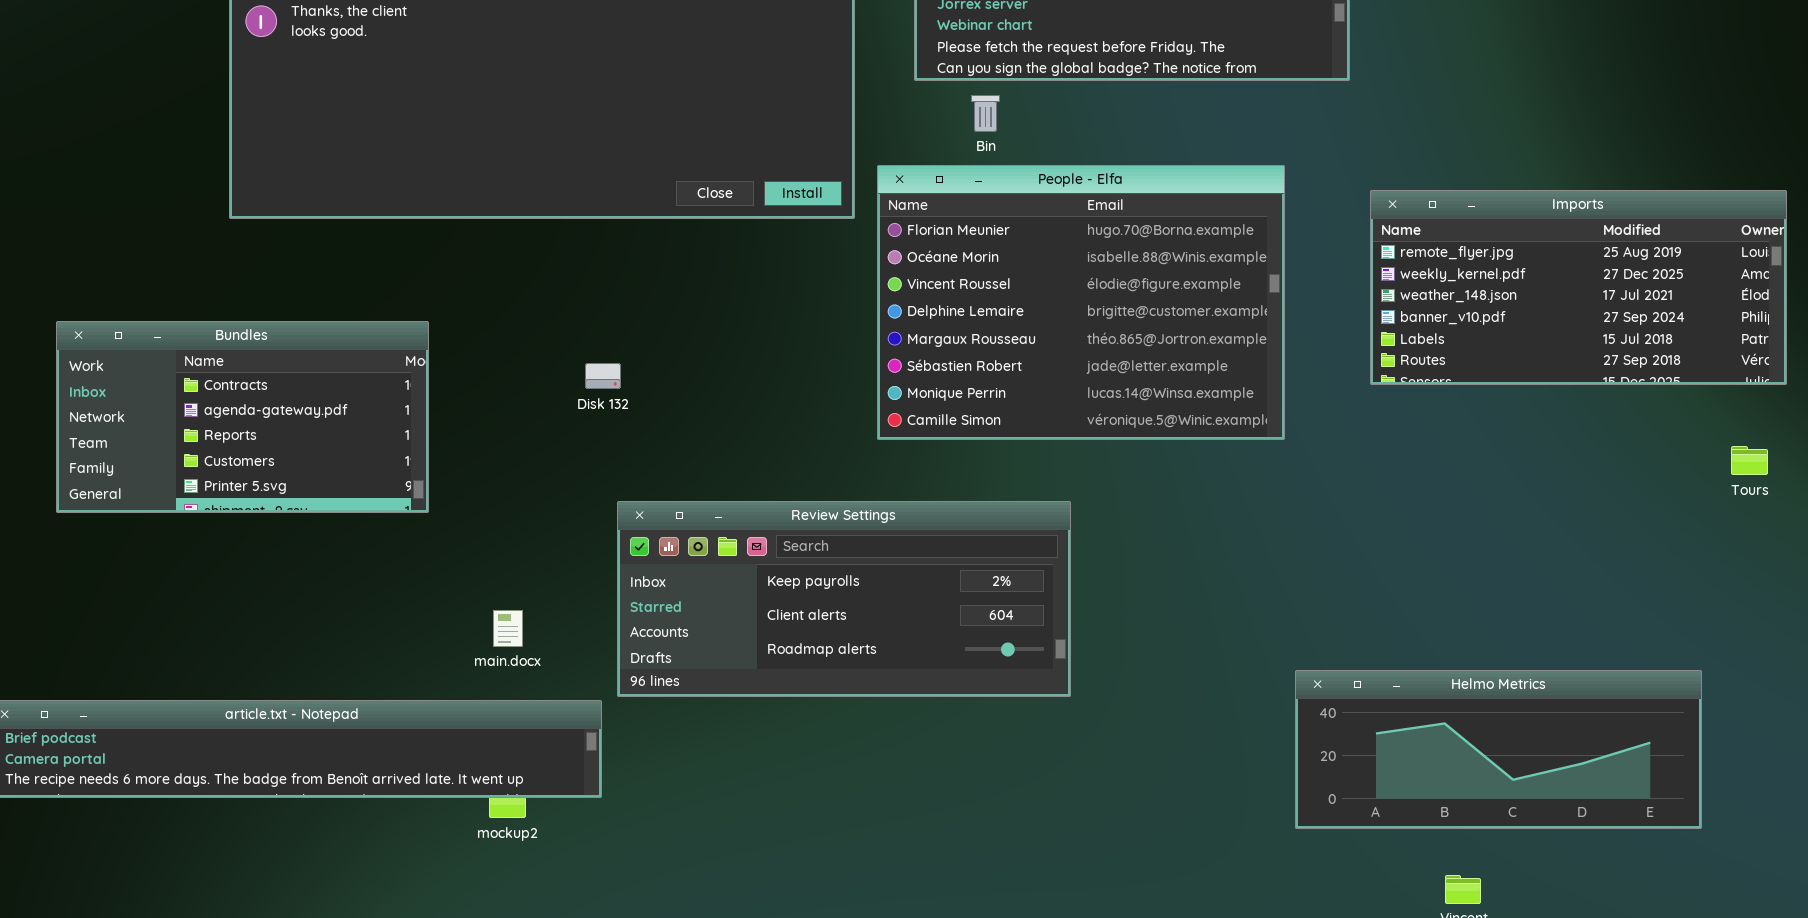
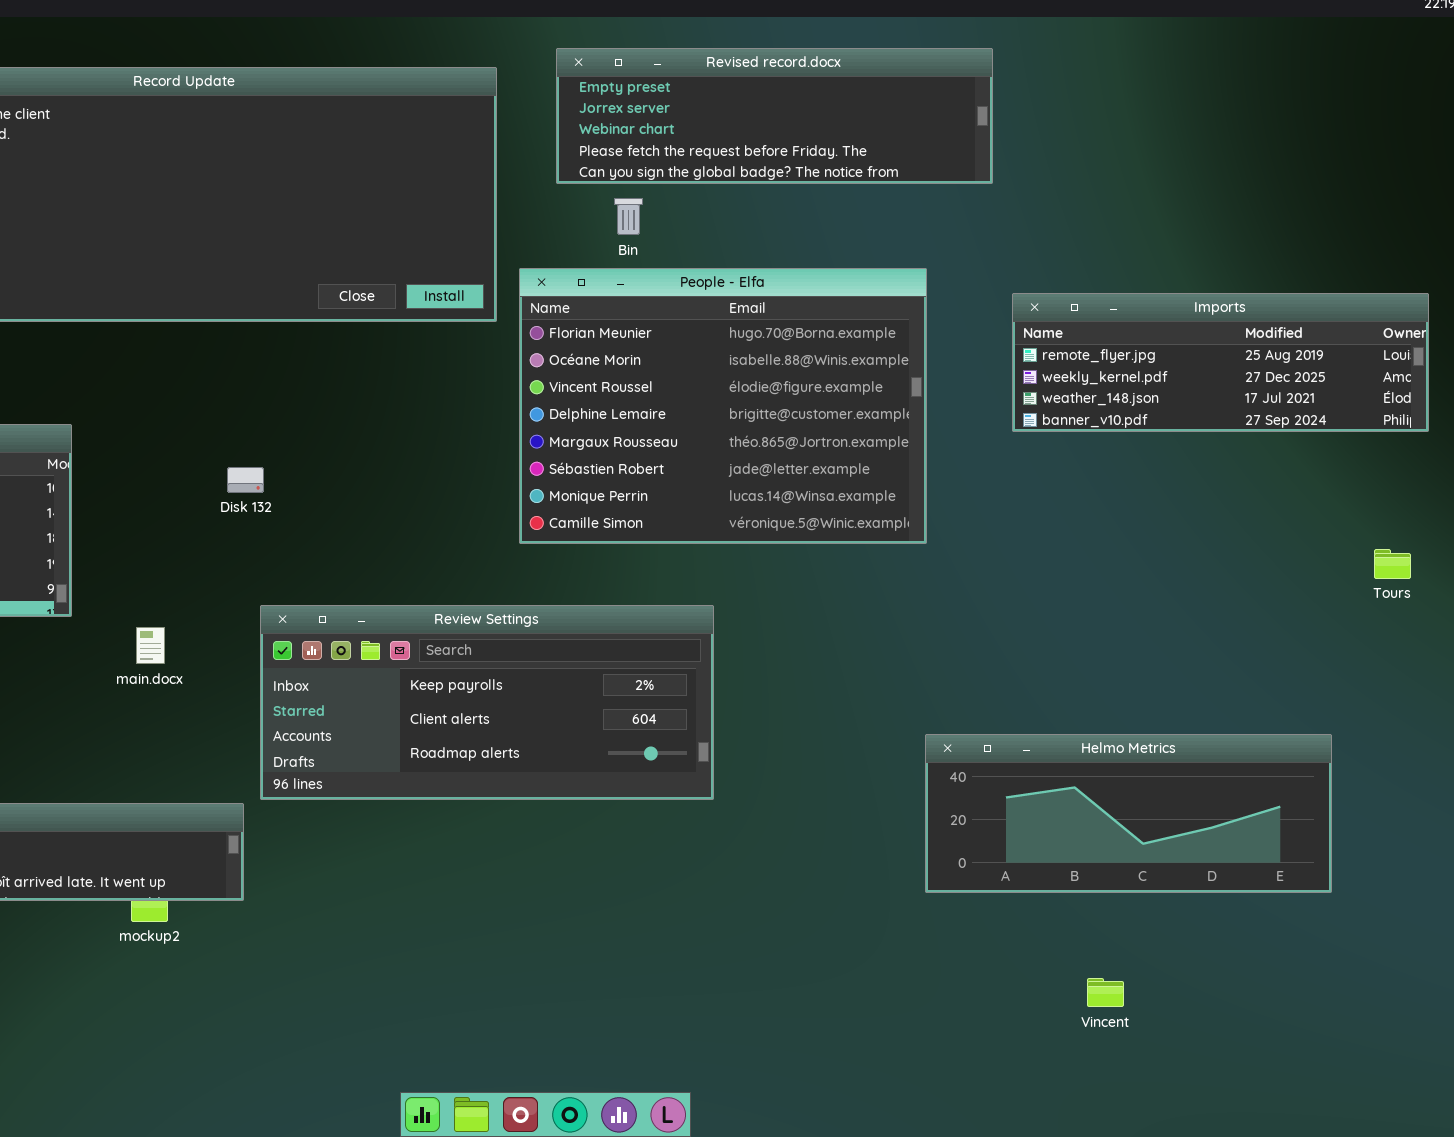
Imports: [1370,190,1787,385] -> [1012,293,1429,432], resized
main.docx: [493,610,523,647] -> [136,627,165,664], moved
Helmo Metrics: [1295,670,1702,829] -> [925,734,1332,893], moved

